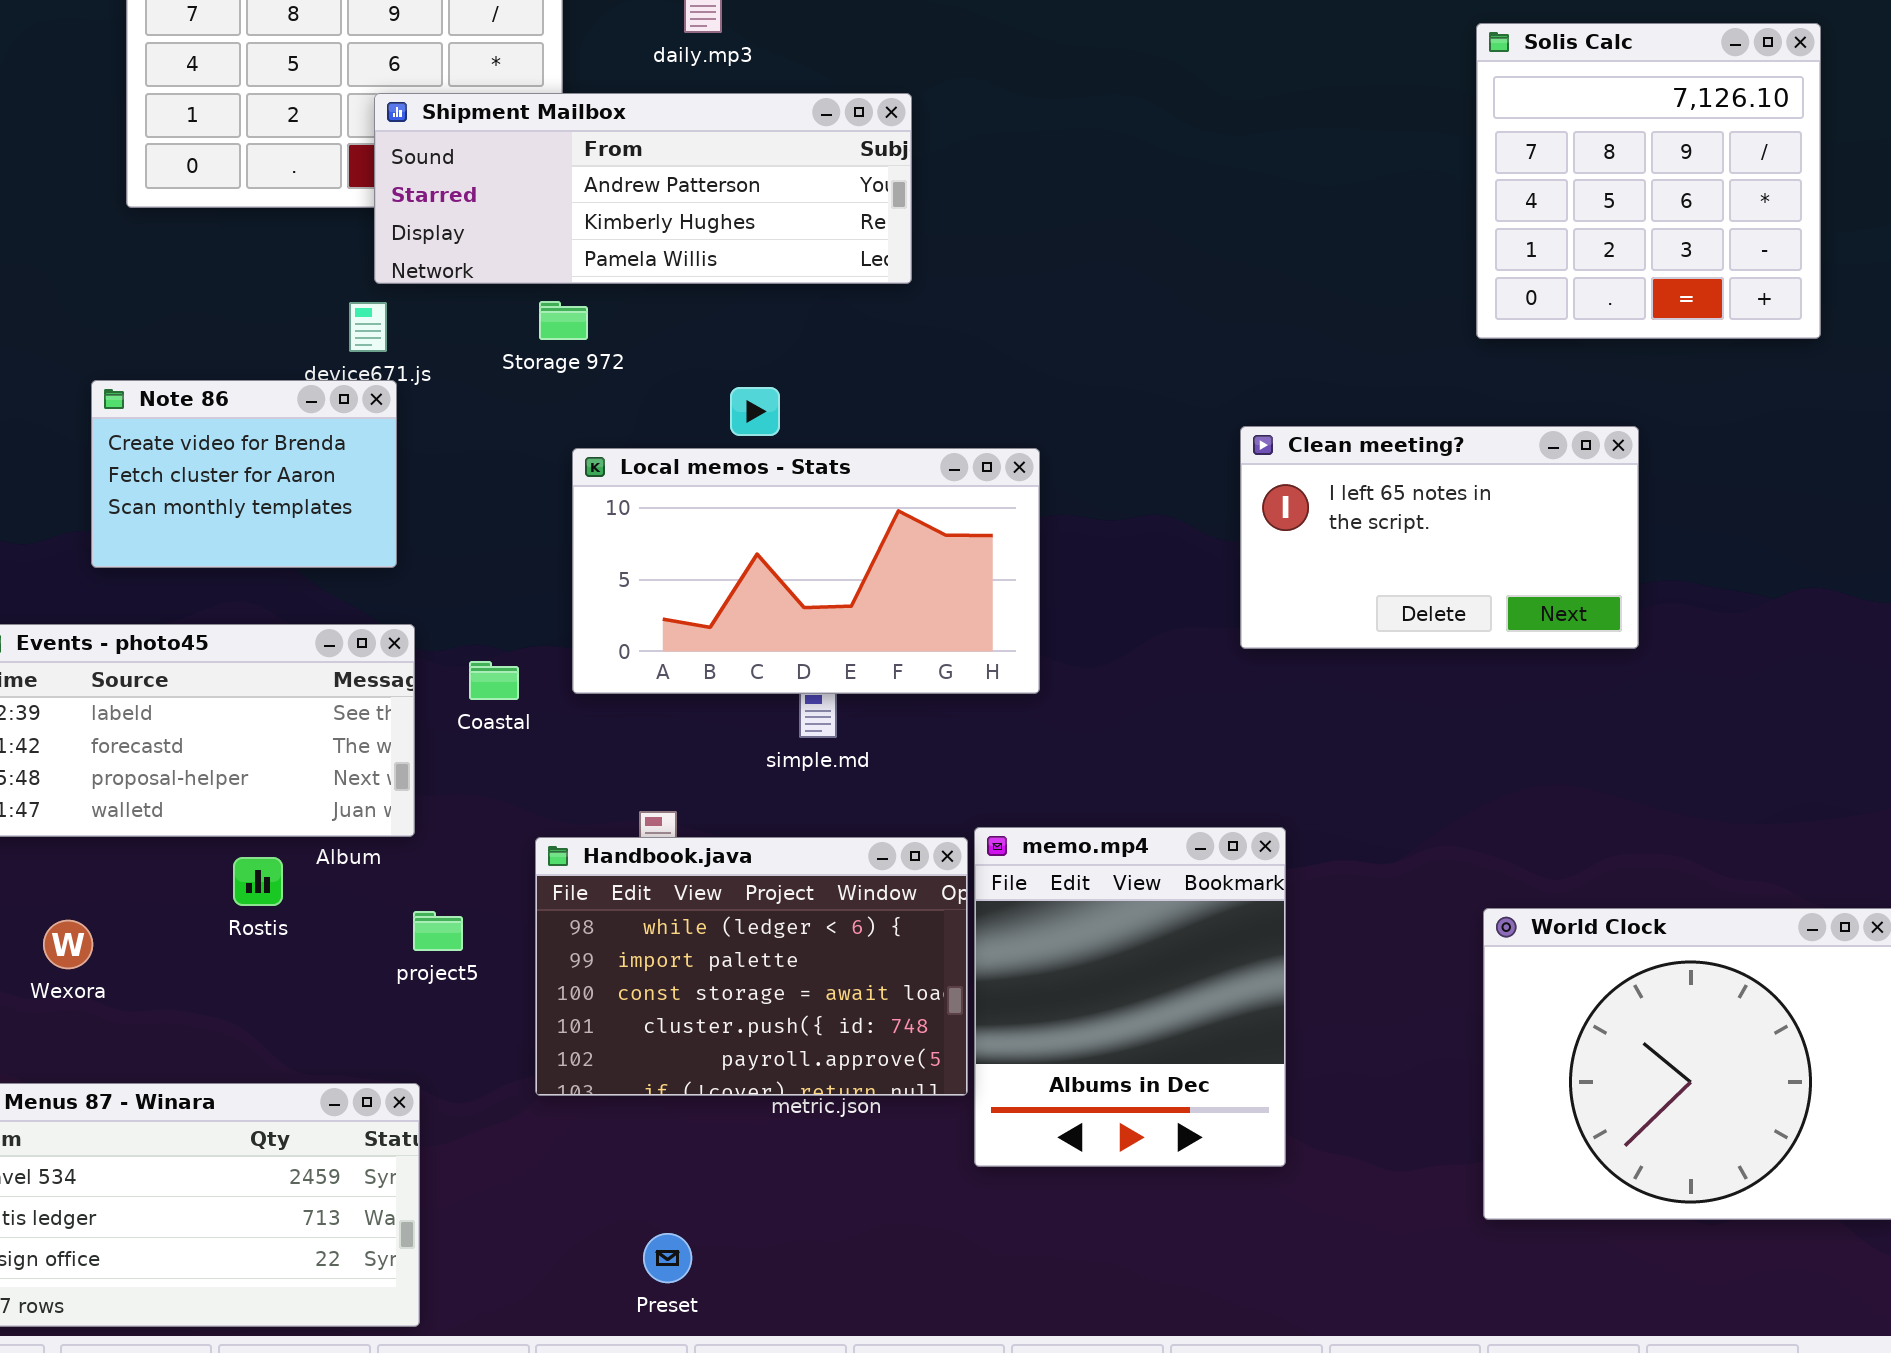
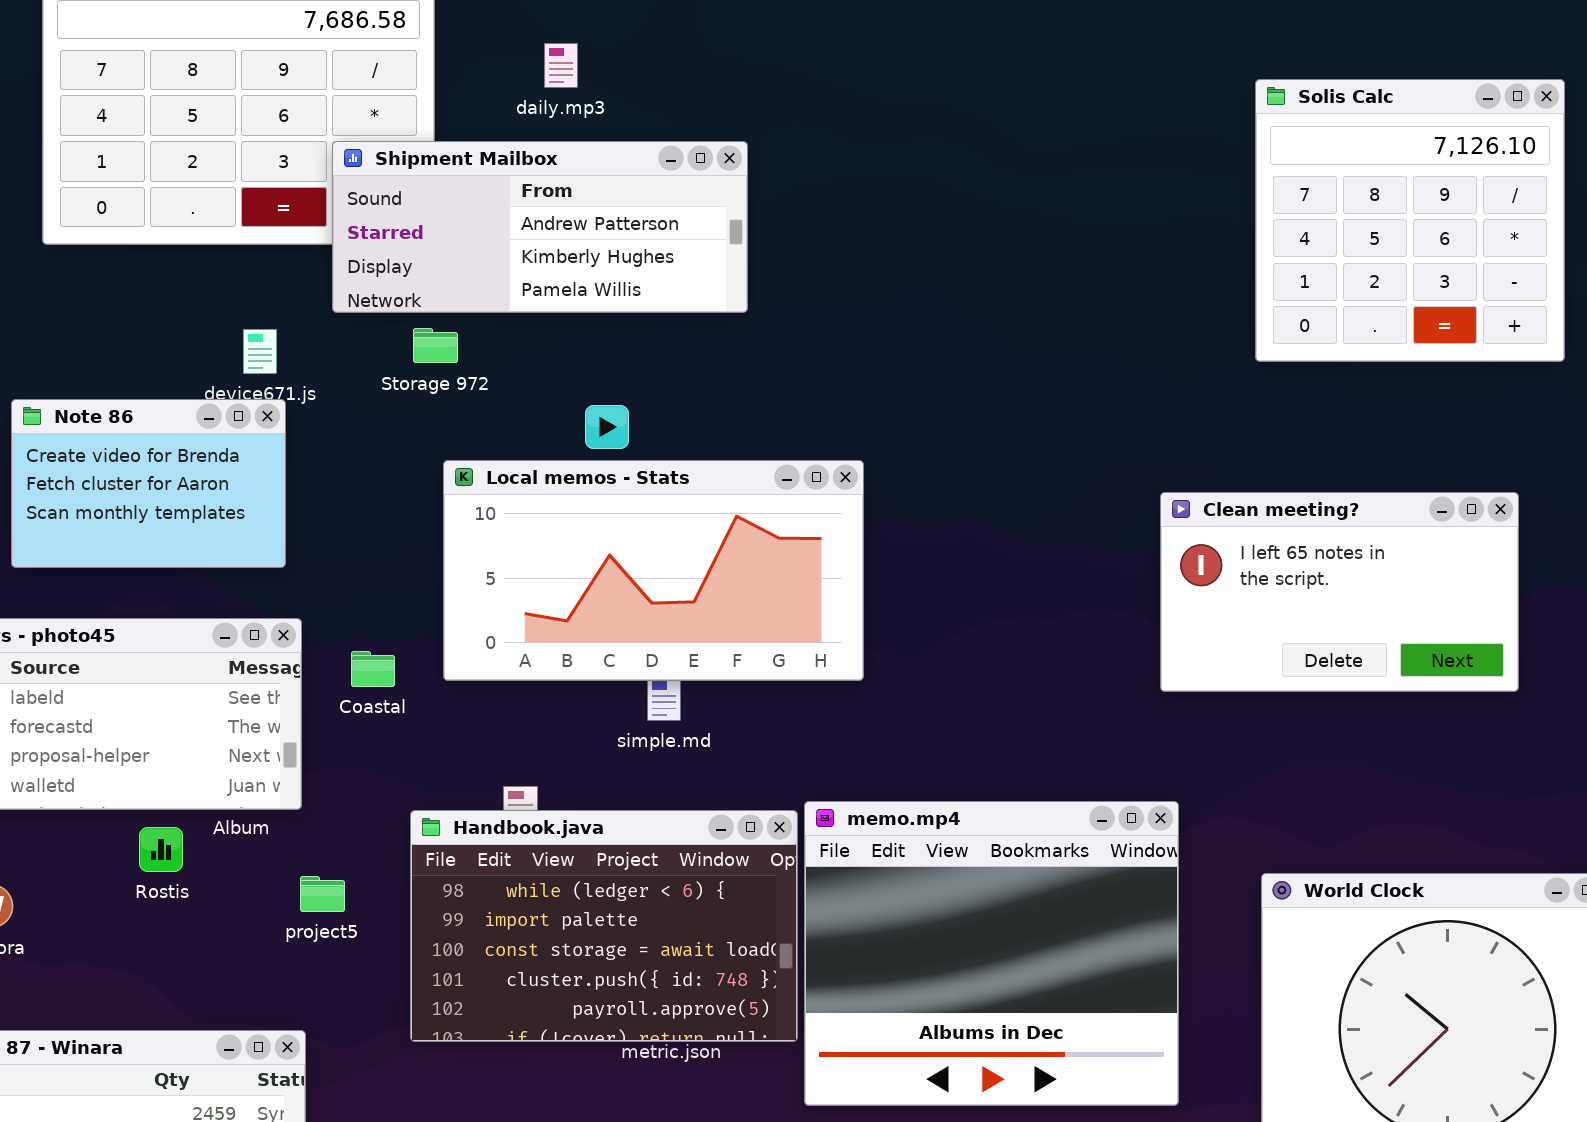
Shipment Mailbox: [374,93,912,284] -> [332,141,748,313], resized
Clean meeting?: [1240,426,1639,649] -> [1160,492,1519,692], moved
memo.mp4: [974,827,1286,1167] -> [804,801,1179,1106], resized

